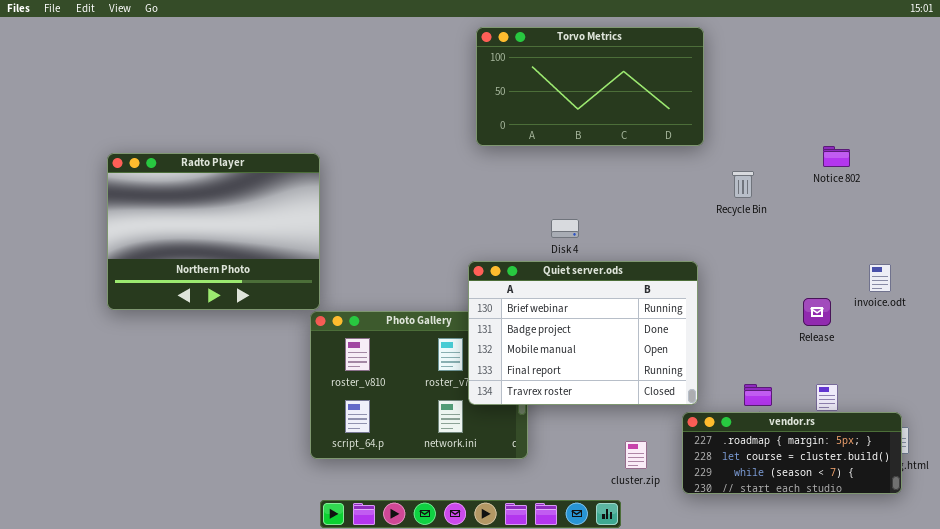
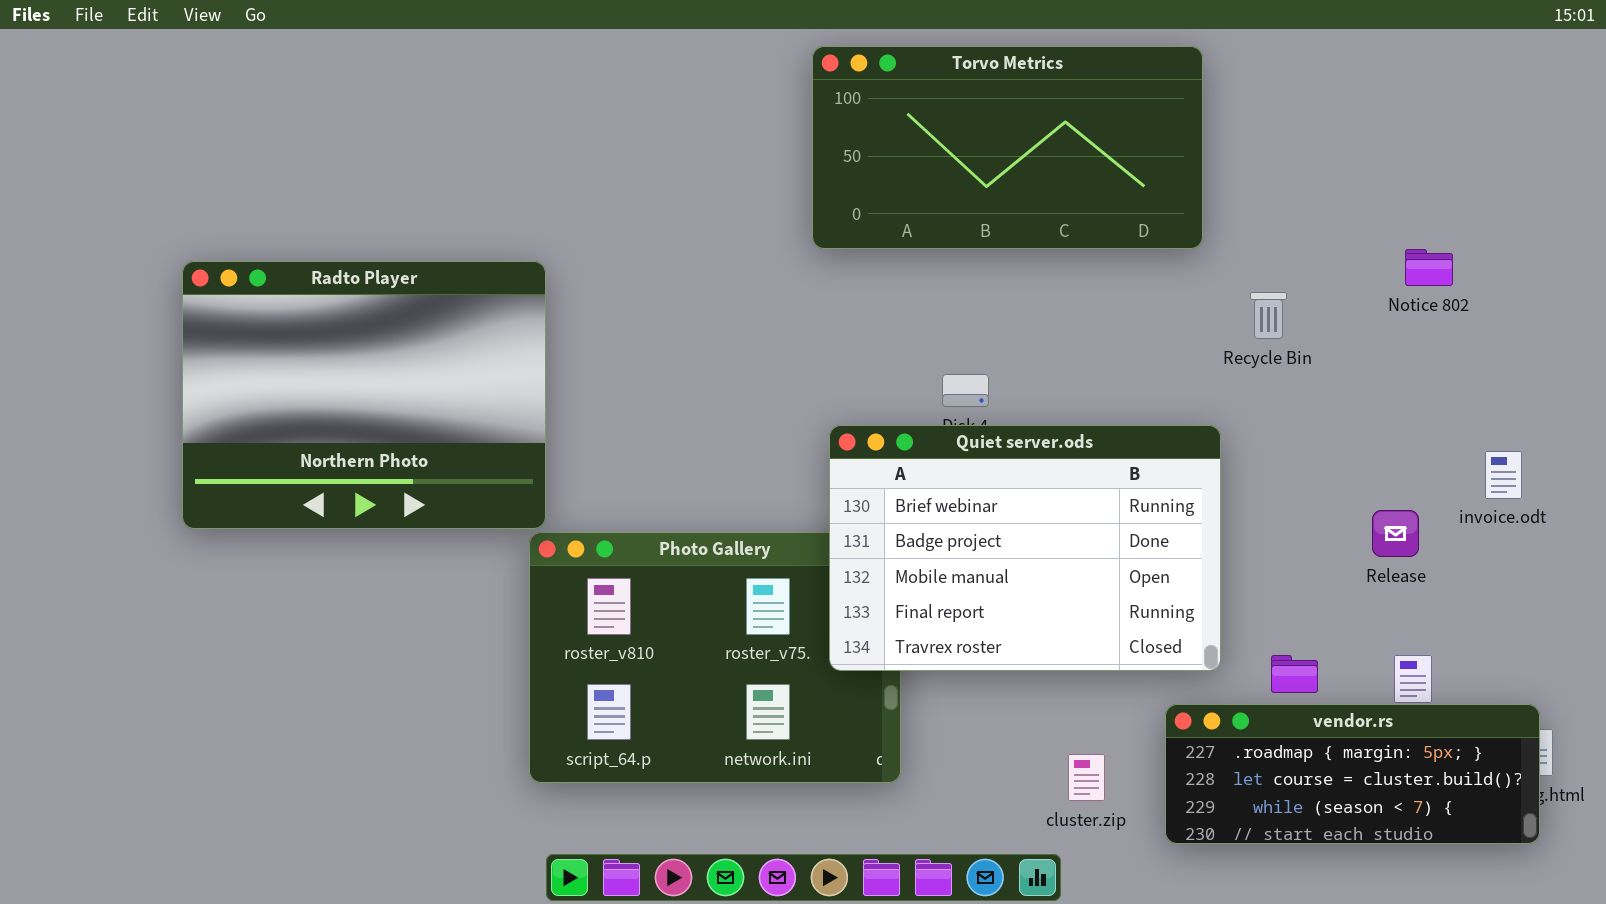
Quiet server.ods: [468,261,698,405] -> [829,425,1221,671], moved

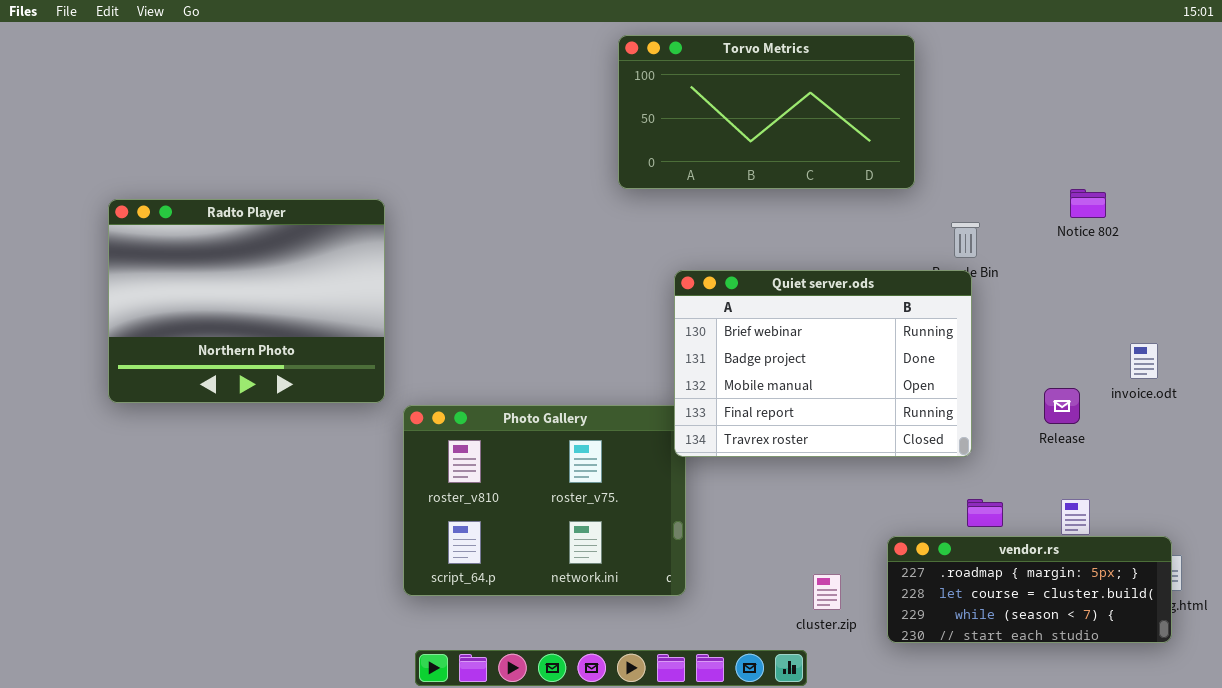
Radto Player: [182,261,546,529] -> [108,199,385,403], moved
Quiet server.ods: [829,425,1221,671] -> [674,270,972,457], moved

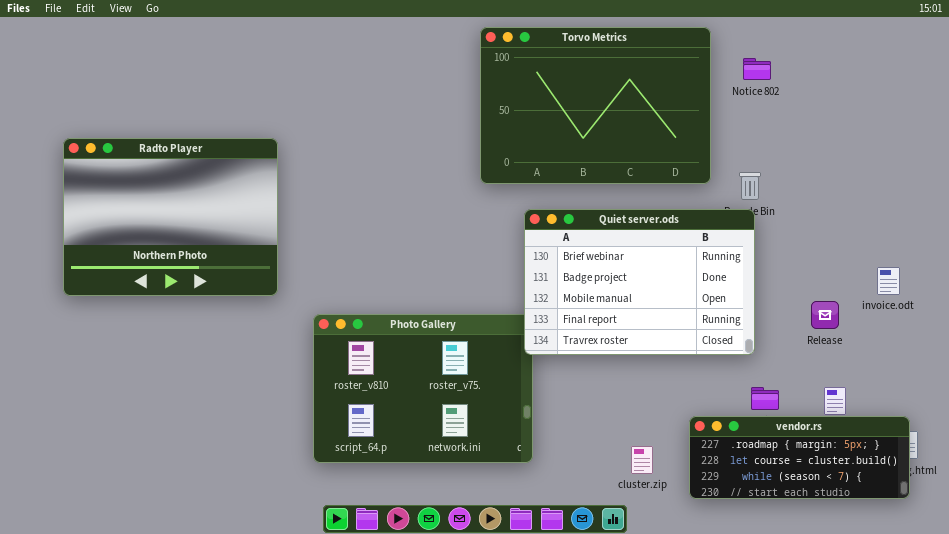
Torvo Metrics: [618,35,915,189] -> [480,27,711,184], resized
Notice 802: [1070,189,1106,218] -> [743,58,771,80], moved
Radto Player: [108,199,385,403] -> [63,138,278,296], moved

